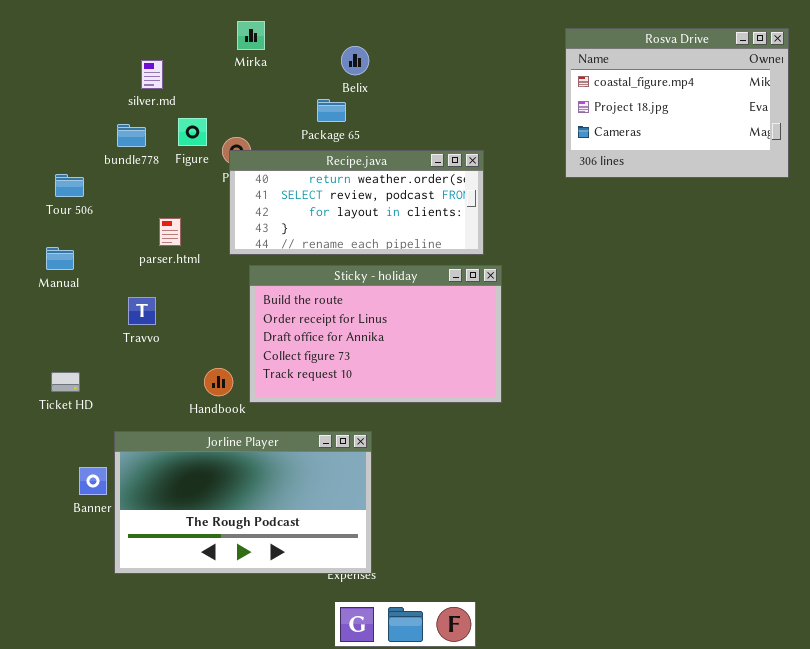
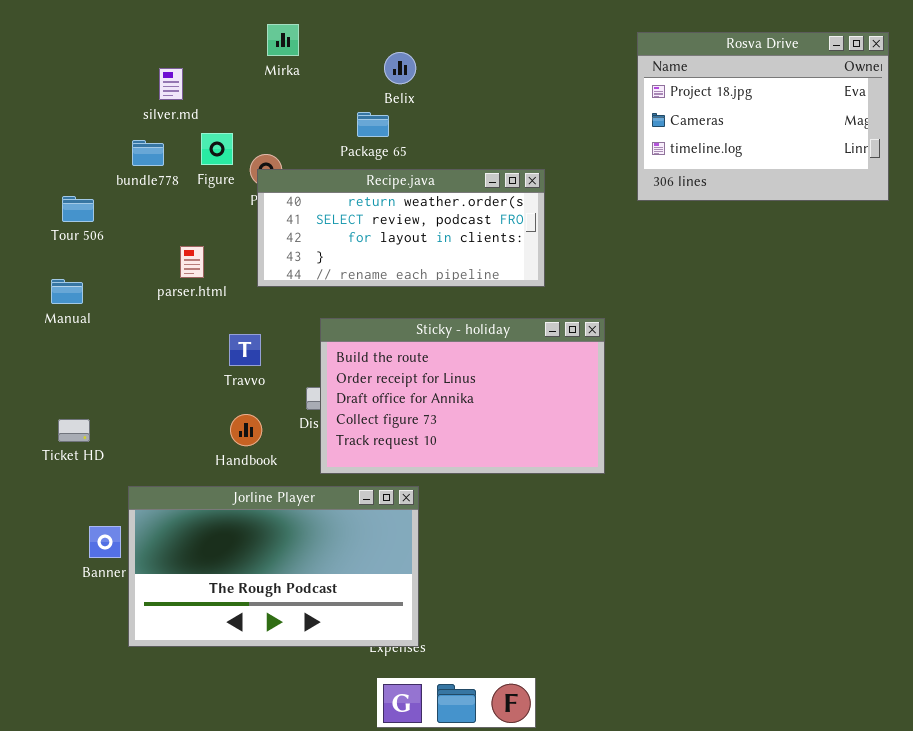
Rosva Drive: [565,28,789,178] -> [637,32,889,201], scrolled down 1 row
Sticky - holiday: [249,265,502,403] -> [320,318,605,474], moved
Travvo: [128,297,156,325] -> [229,334,261,366], moved

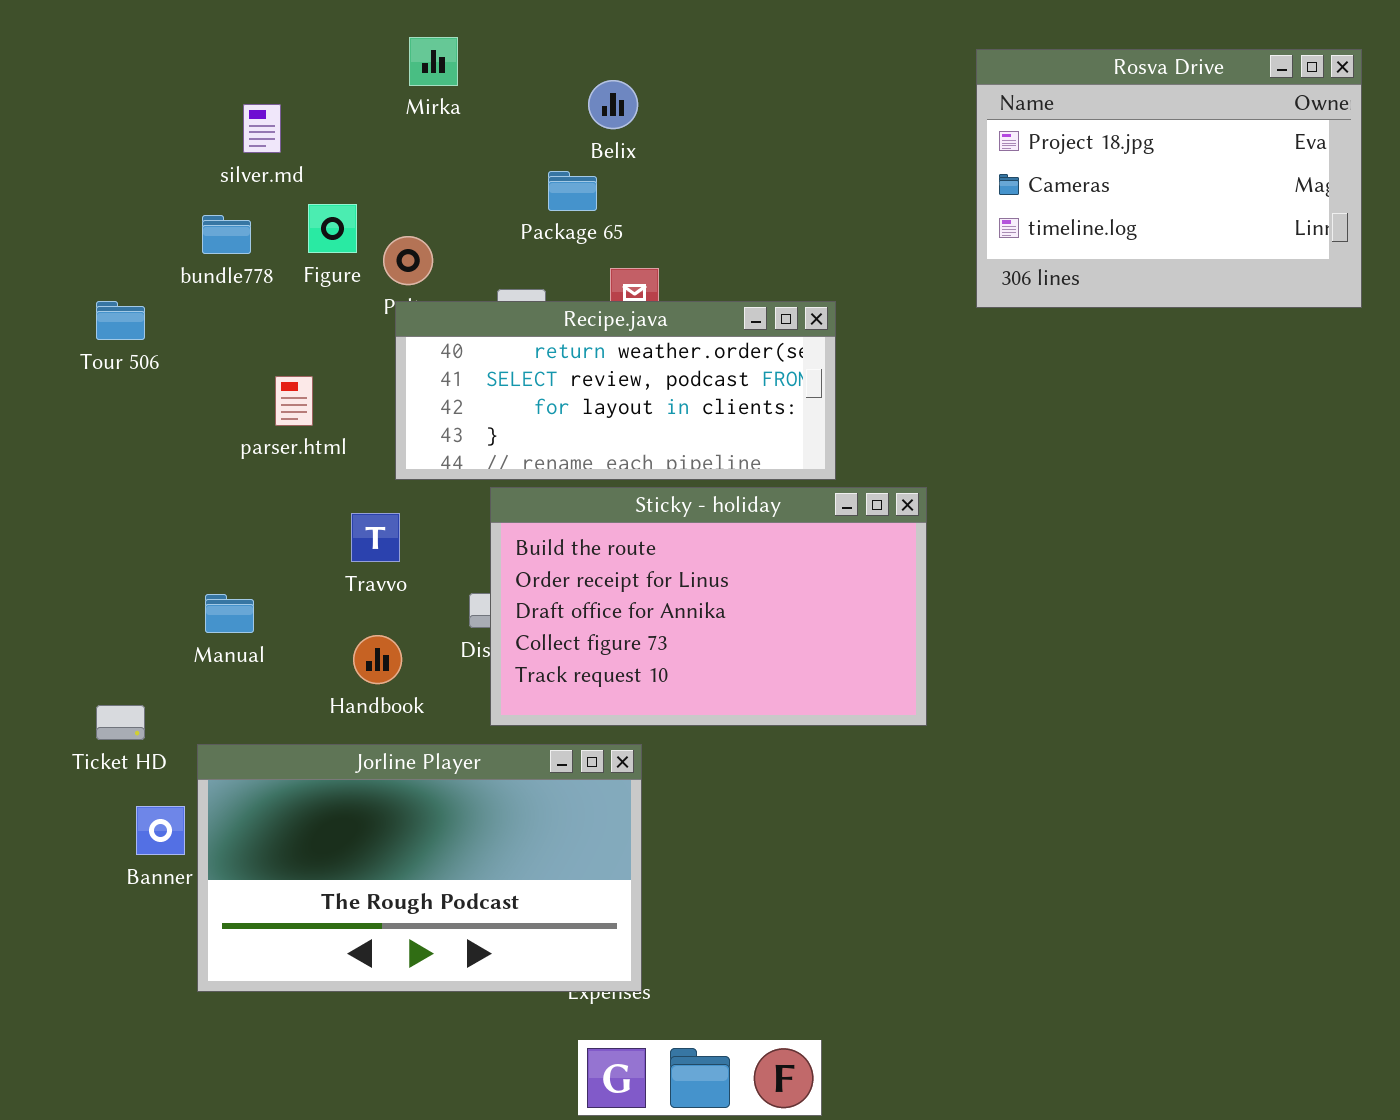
Recipe.java: [257,169,545,287] -> [395,301,836,480], moved
Manual: [51,279,83,304] -> [205,594,254,633], moved
Ticket HD: [58,419,90,442] -> [96,705,145,740], moved

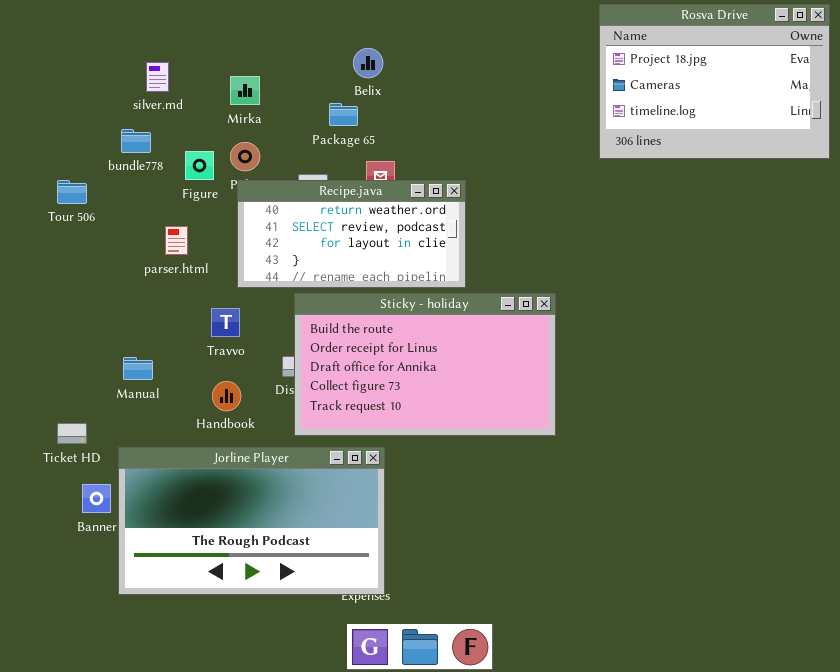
Mirka: [409,37,458,86] -> [230,76,260,105], moved
Rosva Drive: [976,49,1362,308] -> [599,4,830,159], moved
Figure: [308,204,357,253] -> [185,151,214,180], moved
Recipe.java: [395,301,836,480] -> [237,180,466,288], resized

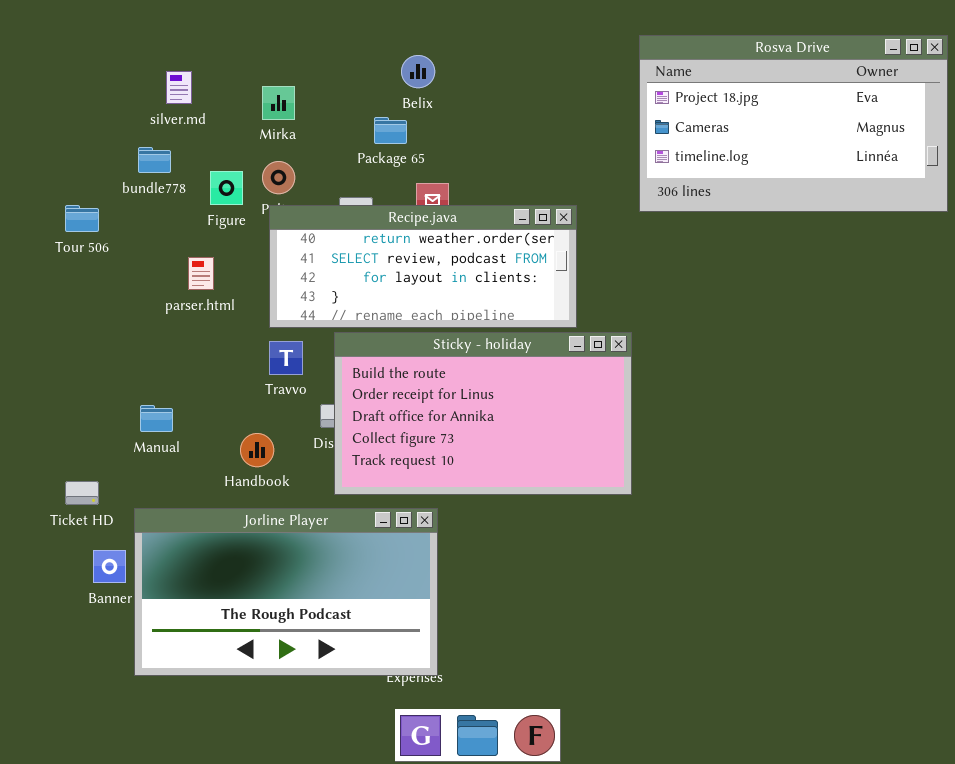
Rosva Drive: [599,4,830,159] -> [639,35,948,212], moved, resized
Recipe.java: [237,180,466,288] -> [269,205,577,328], resized
Travvo: [211,308,240,337] -> [269,341,303,375], moved

